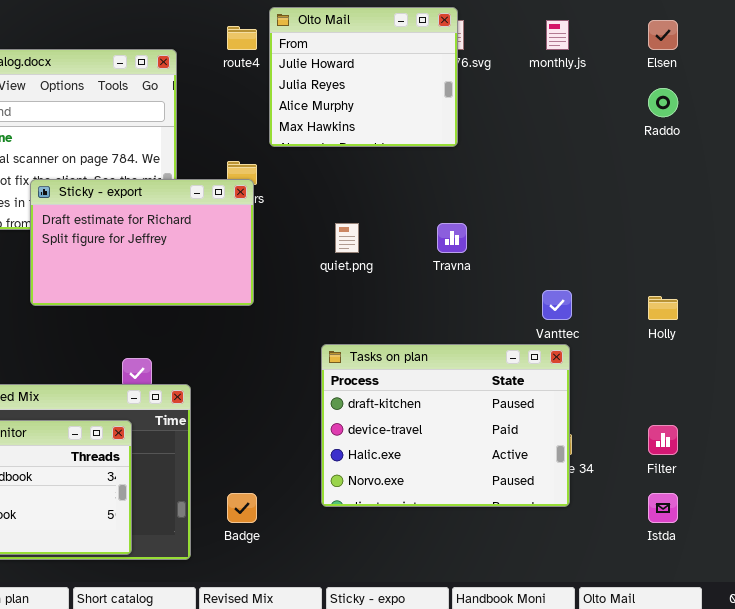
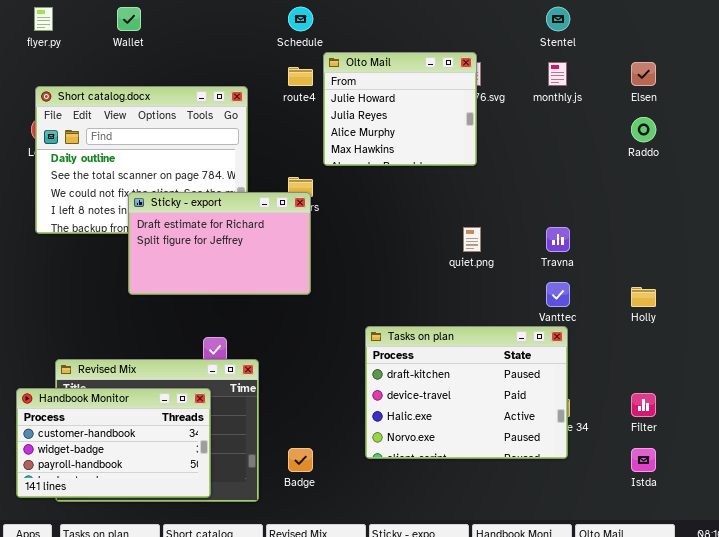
quiet.png: [335,223,359,253] -> [463,227,481,252], moved
Travna: [437,223,467,253] -> [546,227,570,252], moved

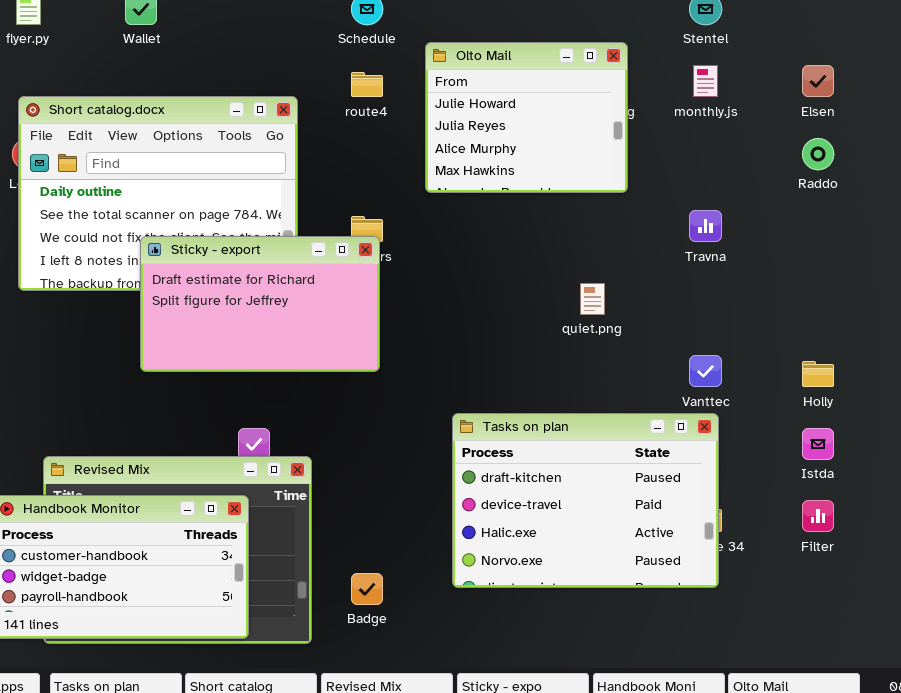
Olto Mail: [323,52,477,166] -> [425,42,628,193], moved
Travna: [546,227,570,252] -> [689,210,722,242], moved
Istda: [631,448,656,472] -> [802,428,834,460], moved

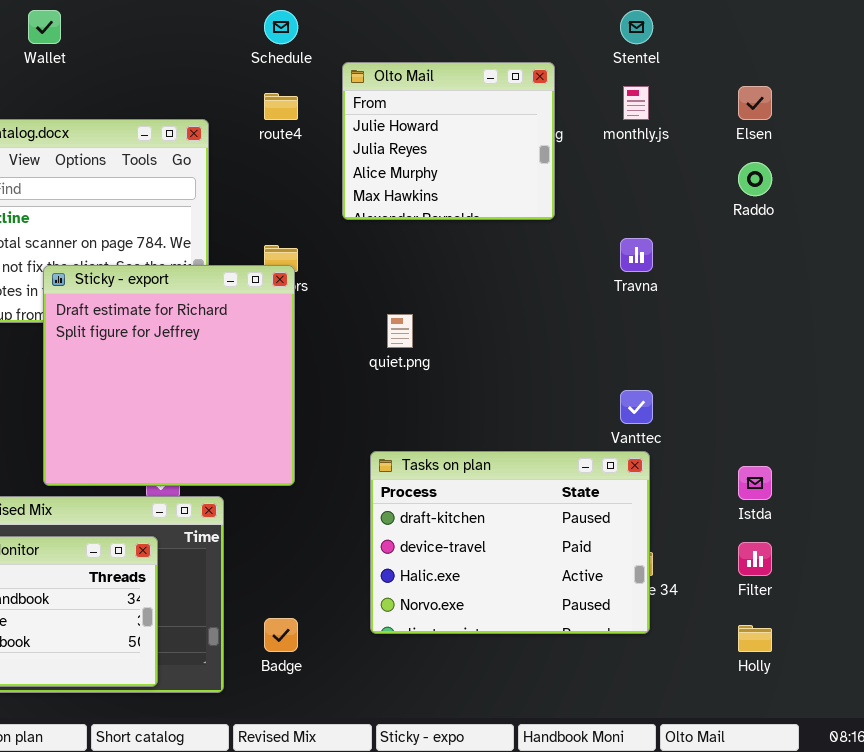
Sticky - export: [140,236,380,372] -> [43,265,295,486], resized
quiet.png: [580,283,605,315] -> [387,314,413,348], moved
Holly: [802,361,834,387] -> [738,625,772,652], moved

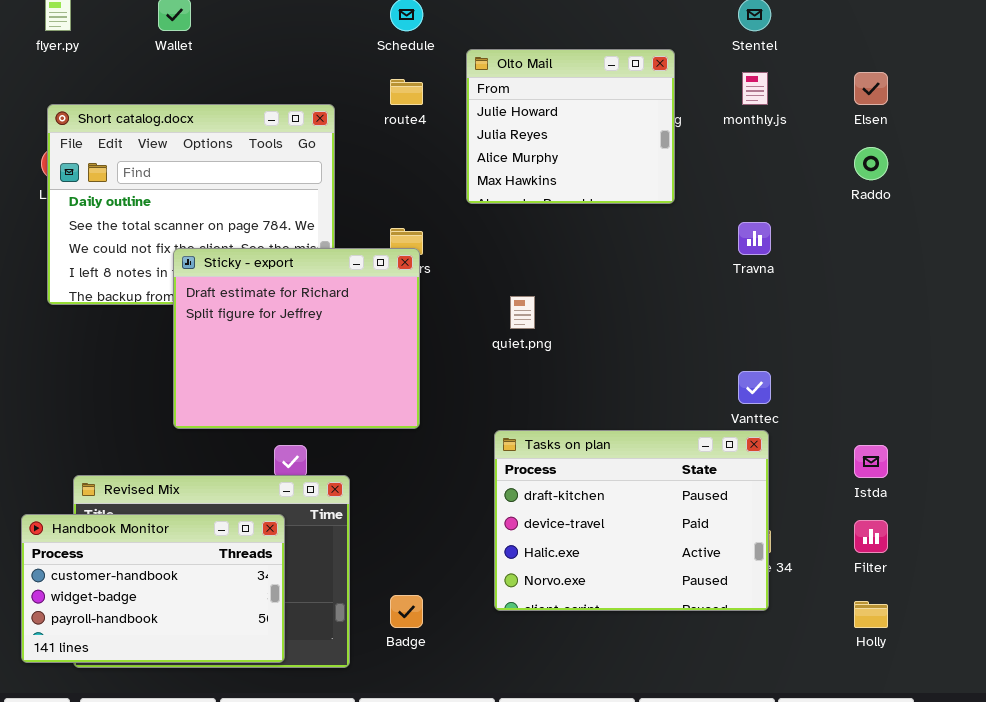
Sticky - export: [43,265,295,486] -> [173,248,420,429], resized

